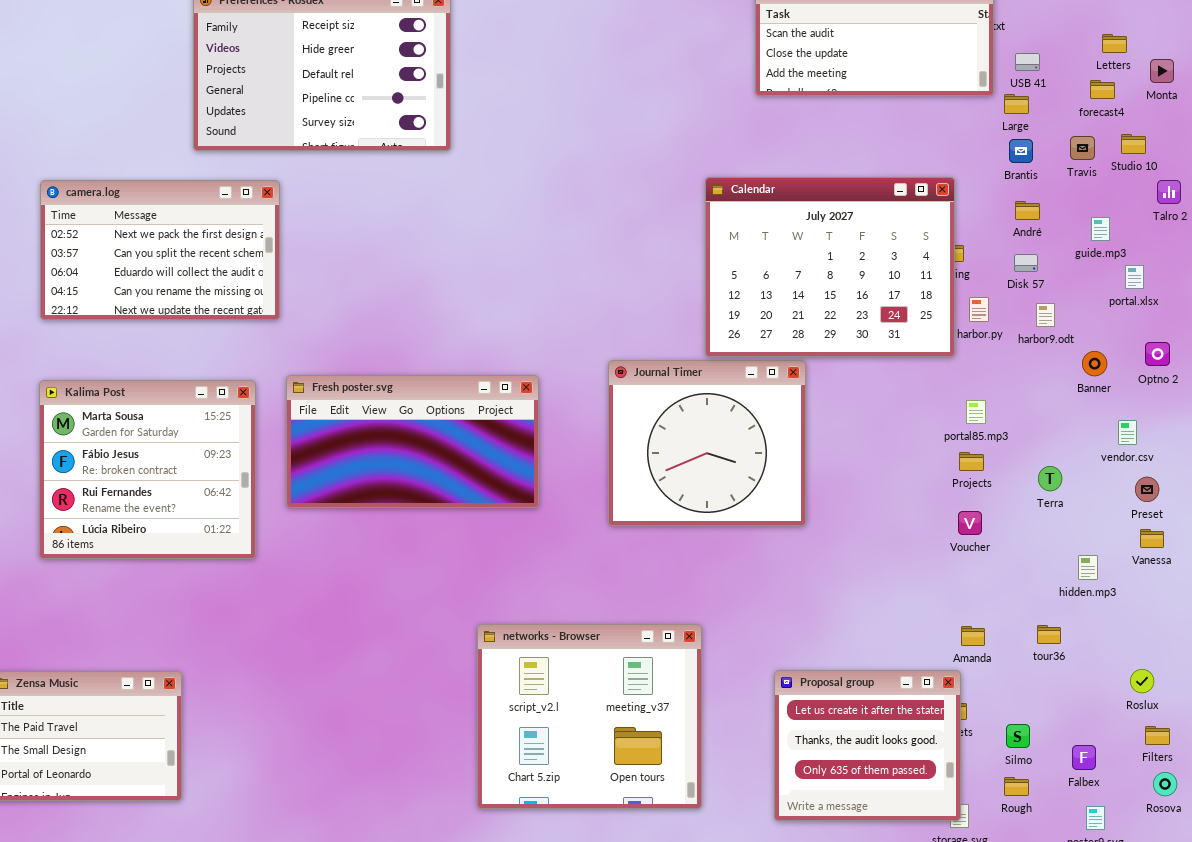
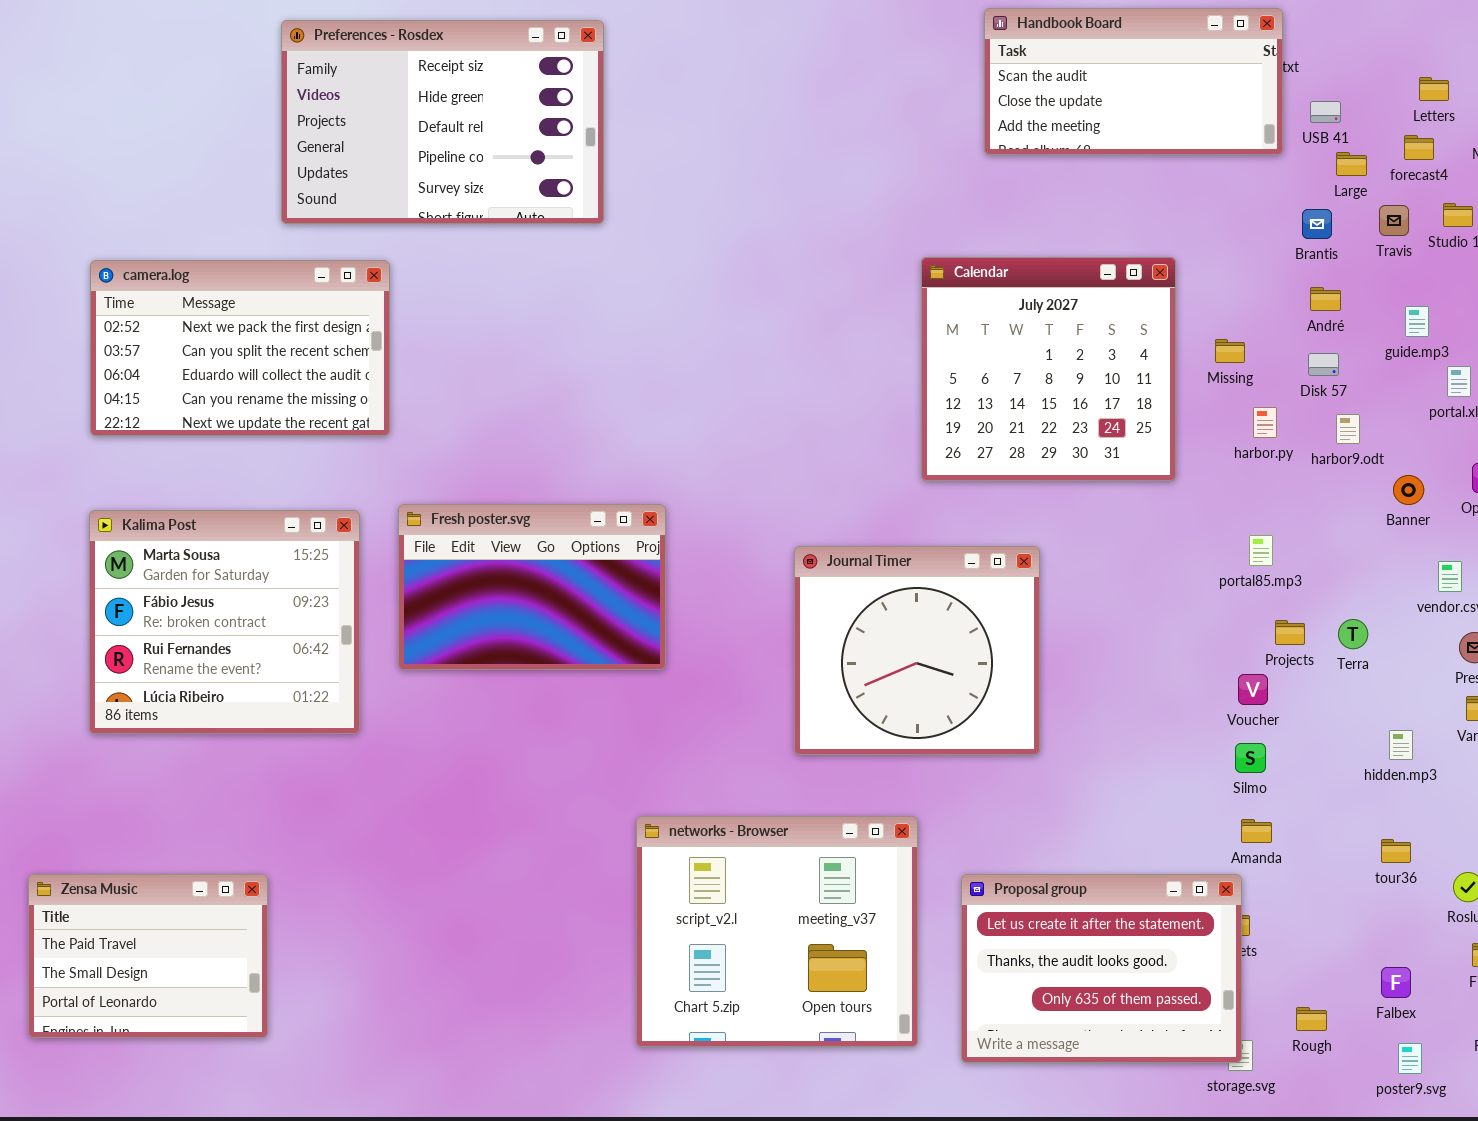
Large: [1004,94,1029,114] -> [1336,152,1367,176], moved
Calendar: [705,177,955,357] -> [921,257,1176,481], resized
Journal Timer: [608,360,806,526] -> [794,546,1040,755], moved
Fresh poster.svg: [286,375,539,508] -> [398,504,666,670], resized
Projects: [959,452,984,471] -> [1275,620,1305,645], moved
tour36: [1037,625,1061,644] -> [1381,839,1411,863], moved
Proposal group: [774,670,961,821] -> [961,874,1242,1063], resized
Silmo: [1006,724,1030,748] -> [1235,743,1266,773], moved

